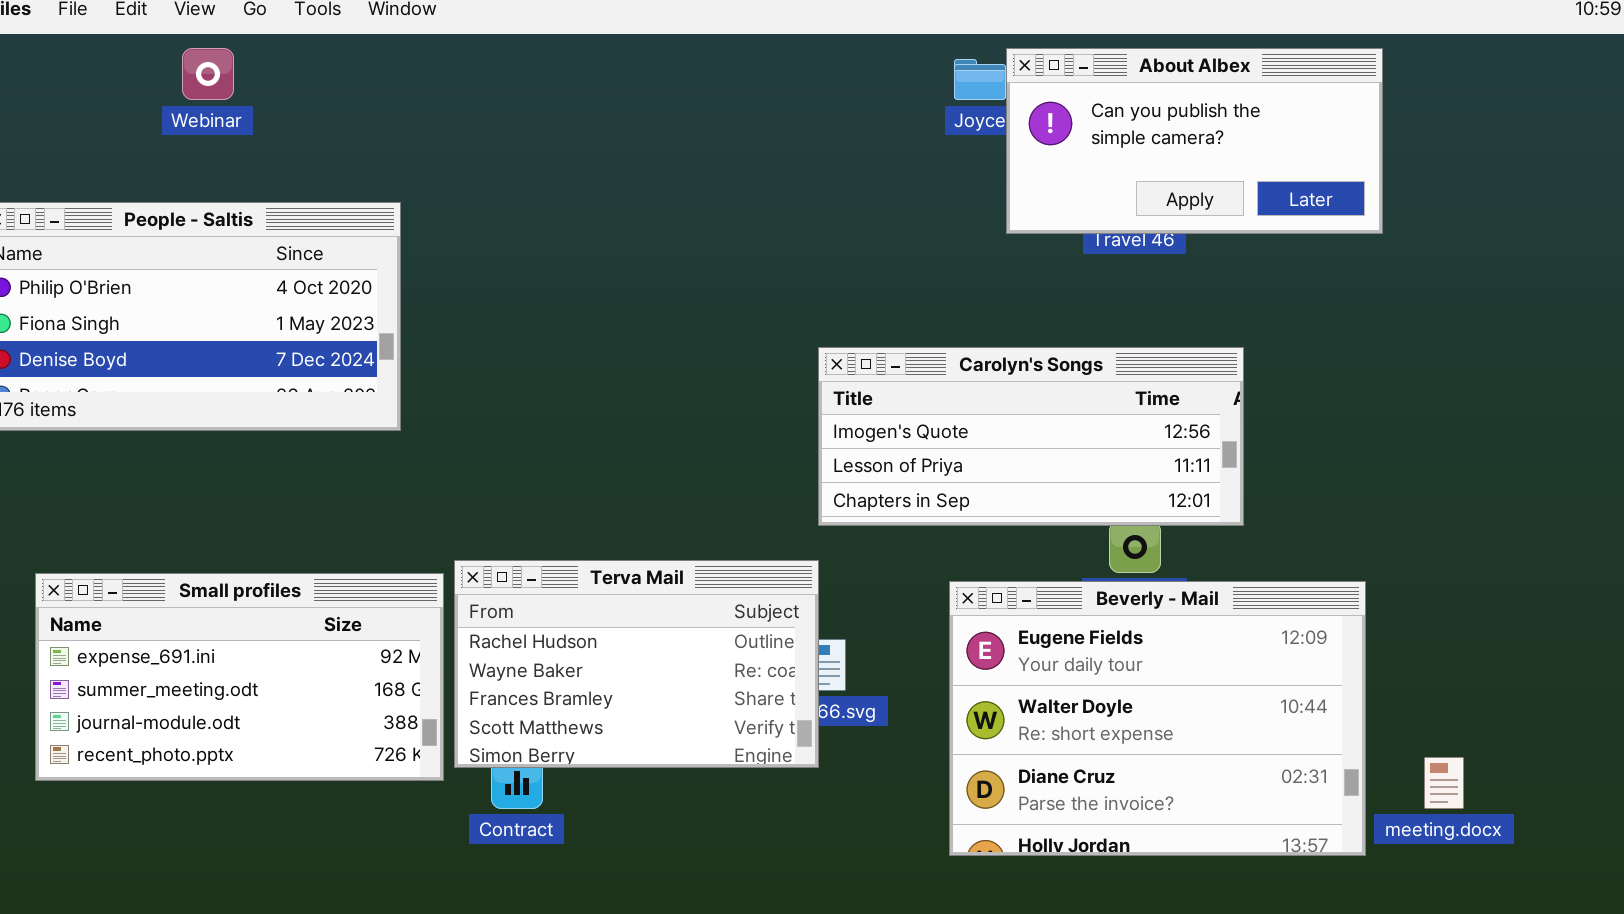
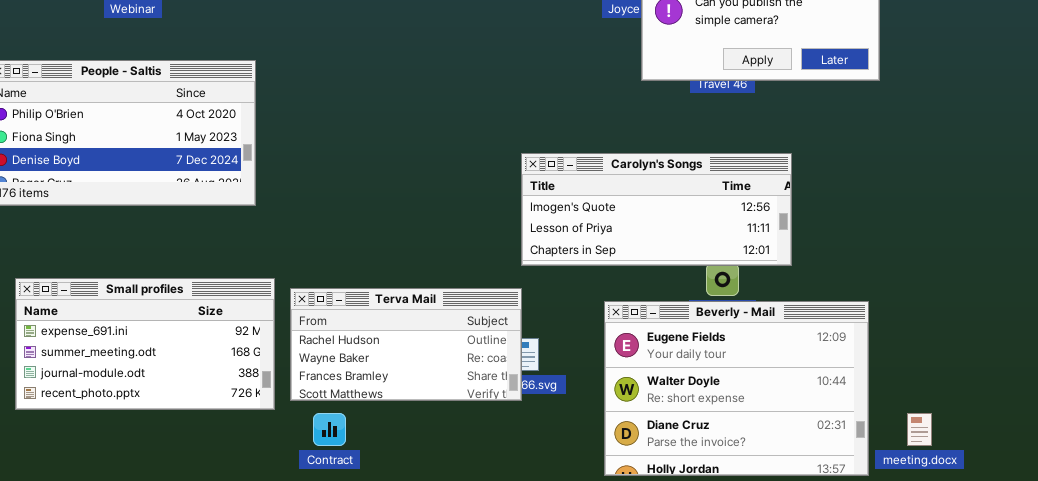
Terva Mail: [454,560,819,768] -> [290,288,522,401], resized
Small profiles: [35,573,444,781] -> [15,278,275,410], moved

